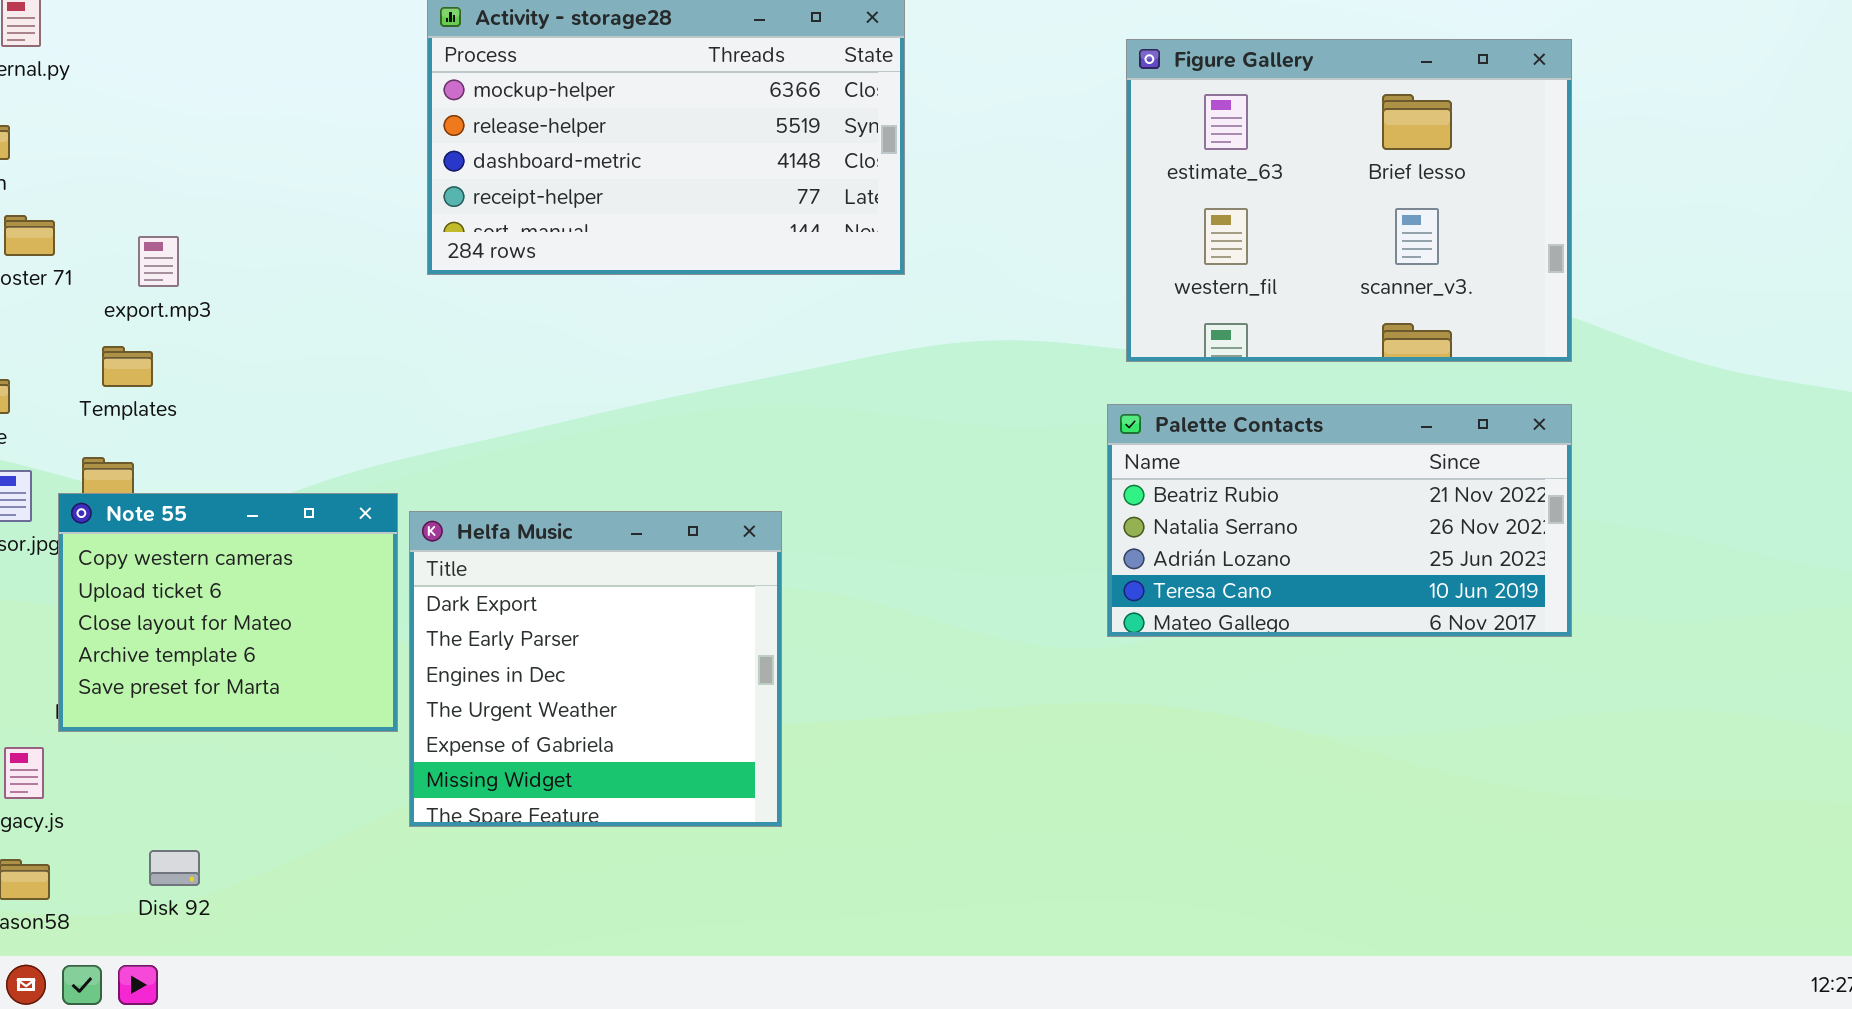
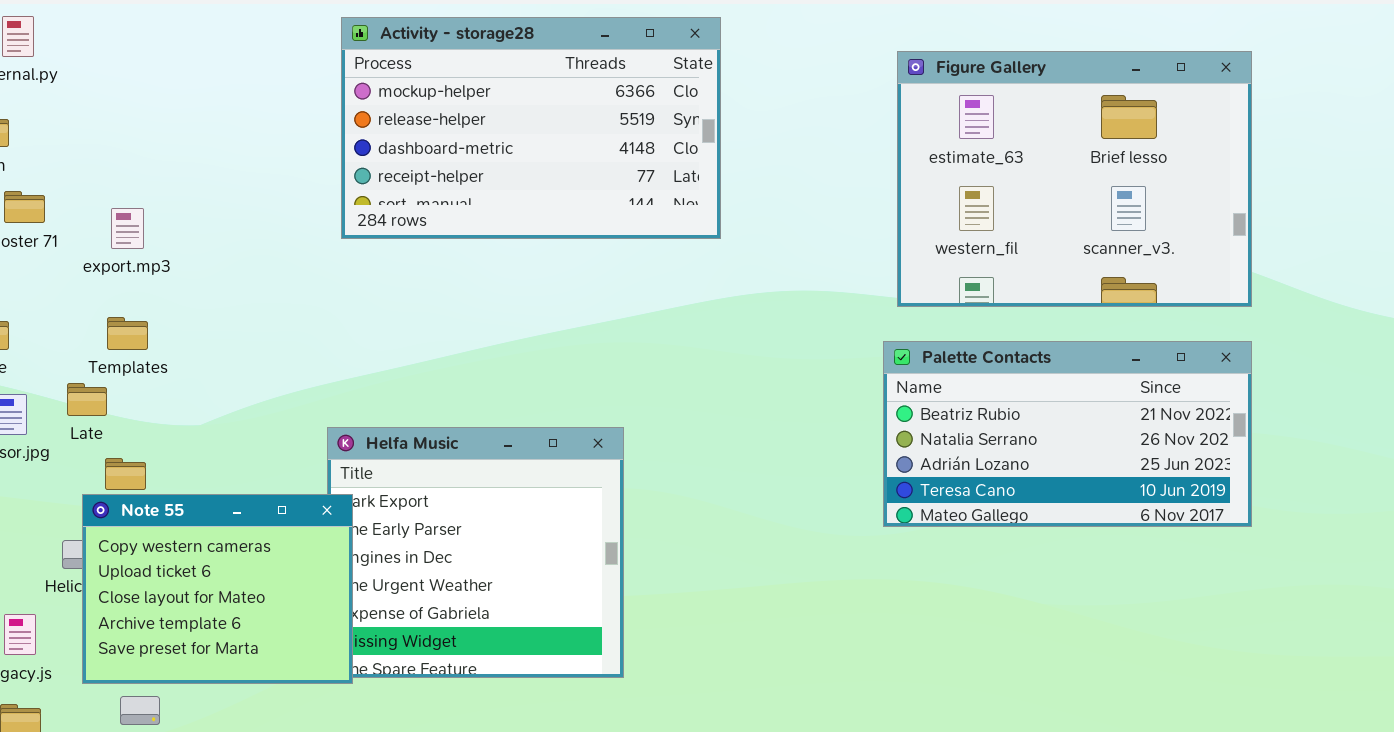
Templates: [102,346,153,387] -> [107,317,148,350], moved
Note 55: [58,493,398,732] -> [82,494,353,684], moved

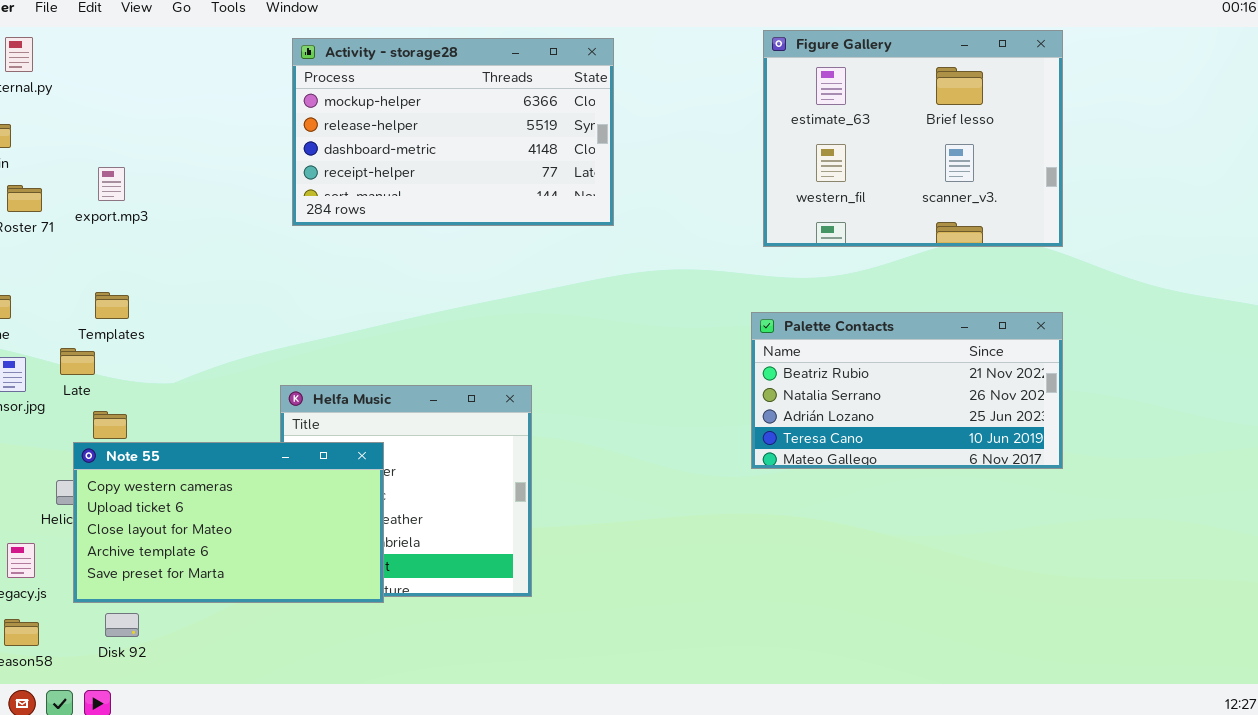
Figure Gallery: [897,51,1252,307] -> [763,30,1063,247], moved
export.mp3: [111,208,144,249] -> [98,167,125,201], moved
Note 55: [82,494,353,684] -> [73,442,384,603], resized

